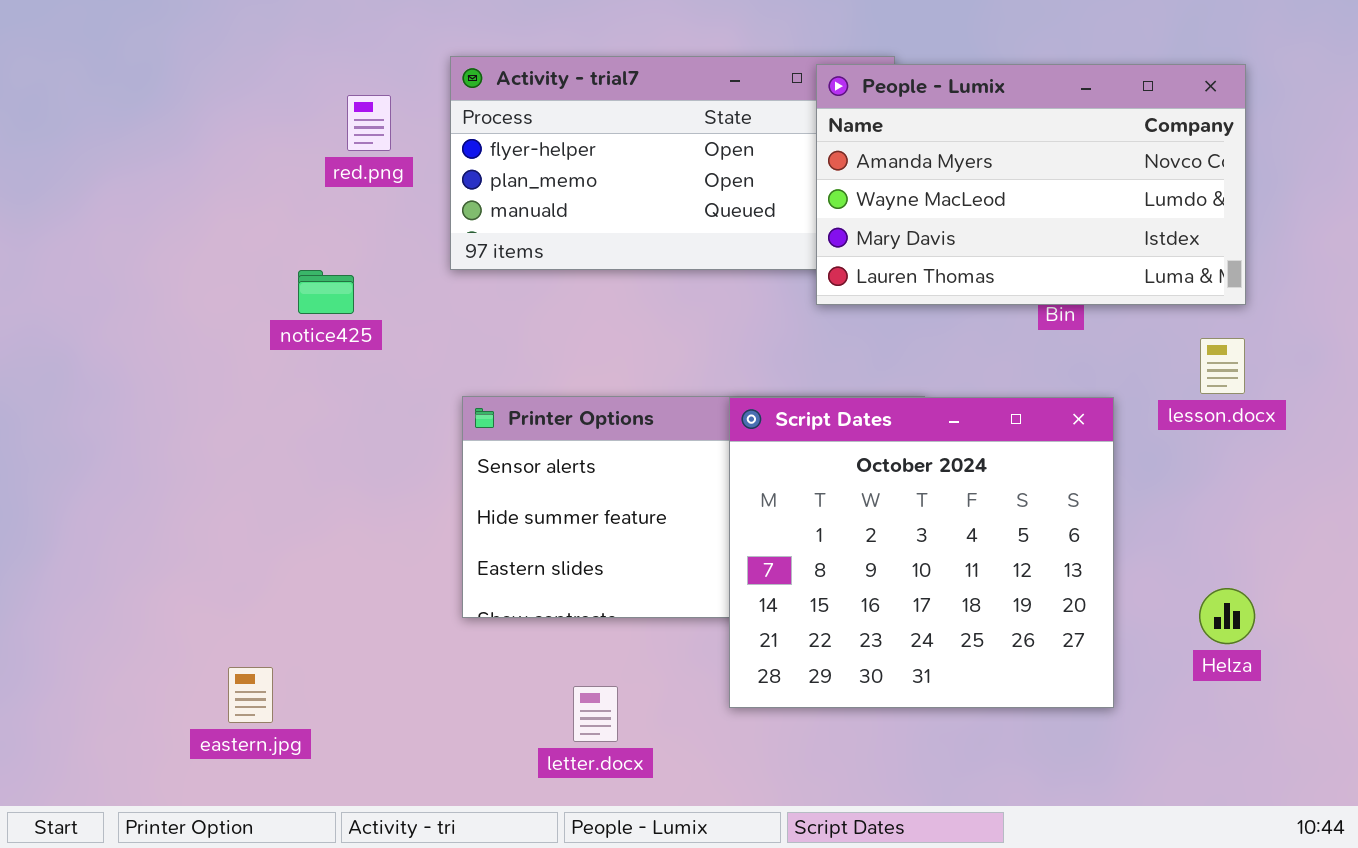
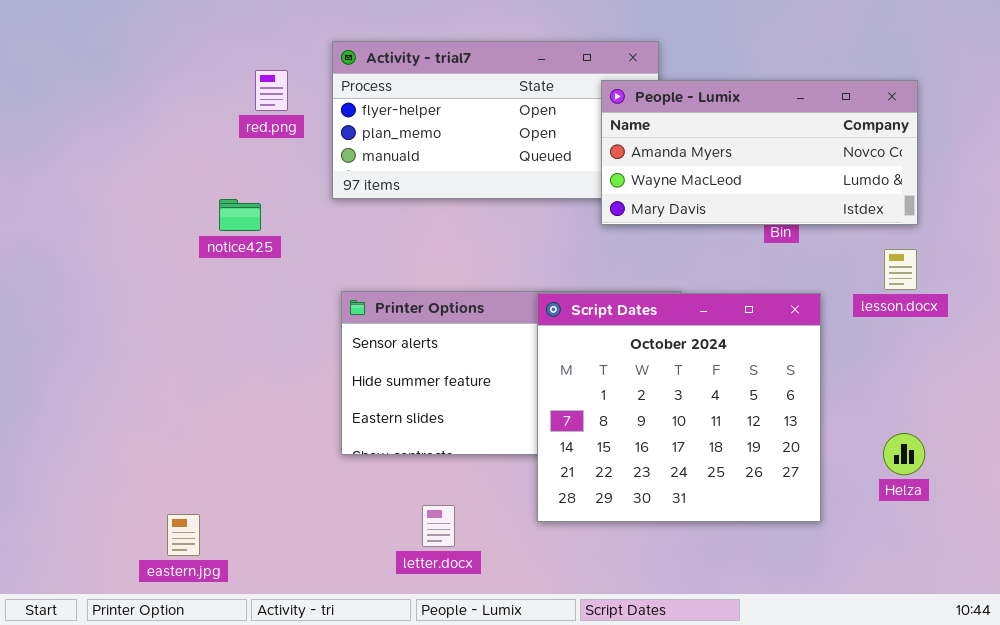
People - Lumix: [816,64,1246,305] -> [601,80,918,225], resized
eastern.jpg: [228,667,273,723] -> [167,514,200,556], moved

